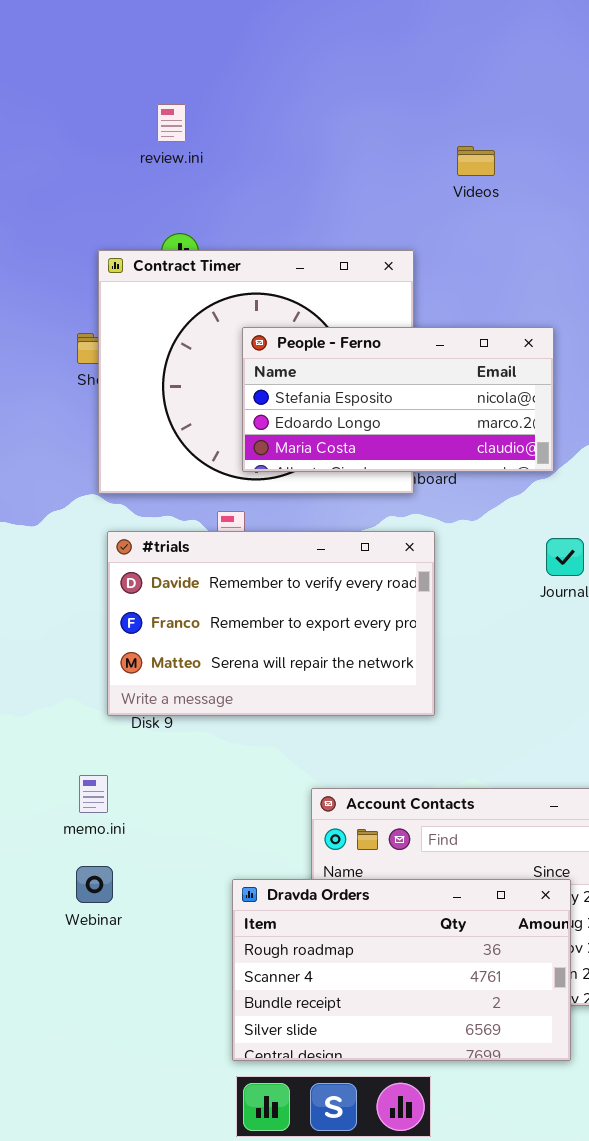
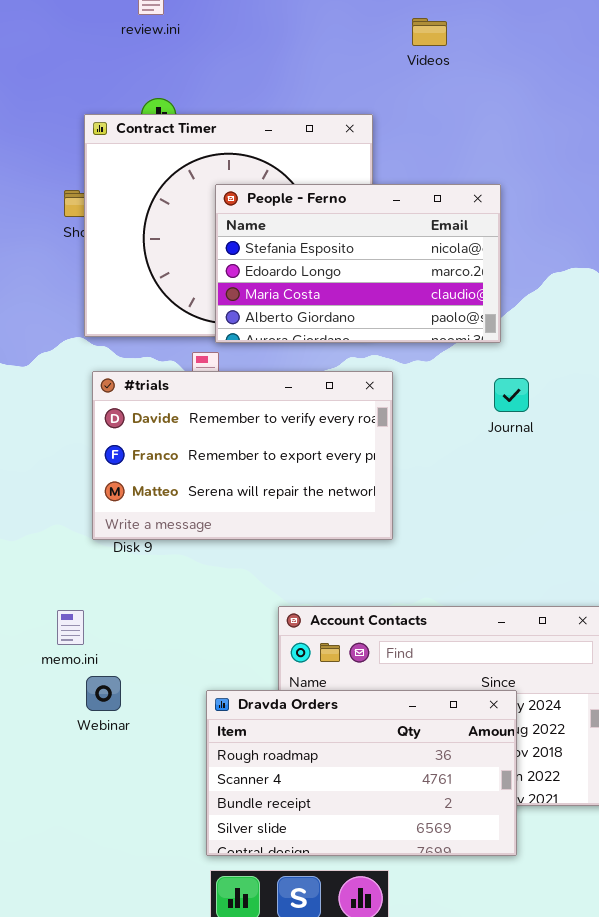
People - Ferno: [242,327,554,472] -> [215,184,501,343], resized
memo.ini: [79,775,108,813] -> [57,610,84,645], moved
Webinar: [76,866,113,903] -> [86,676,121,711], moved

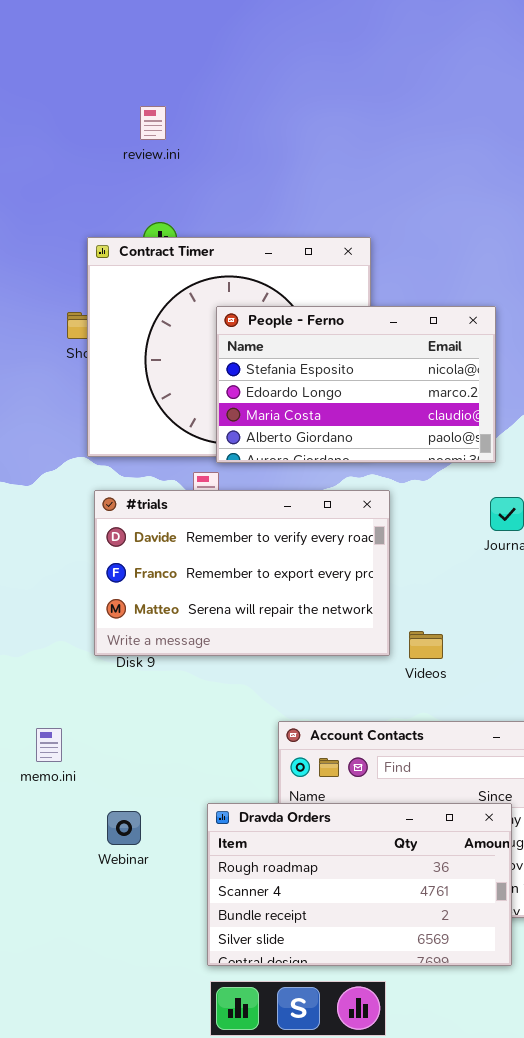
Videos: [412,18,447,46] -> [409,631,443,659], moved
memo.ini: [57,610,84,645] -> [36,728,62,762], moved
Webinar: [86,676,121,711] -> [107,811,141,845], moved

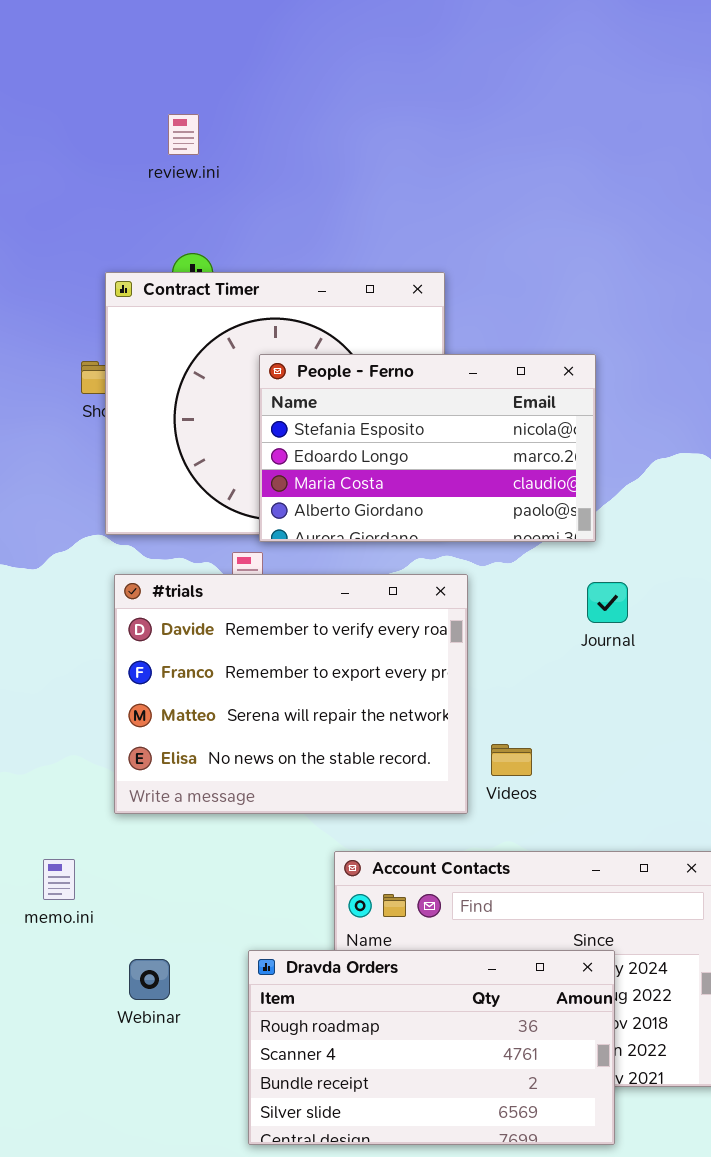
#trials: [94,490,390,656] -> [114,574,468,814], resized

